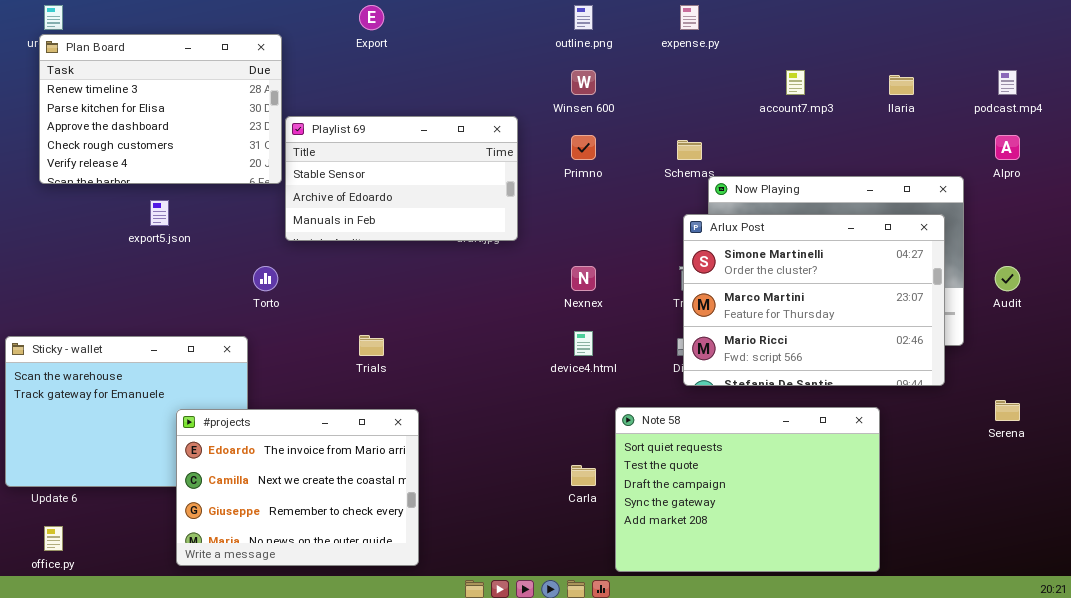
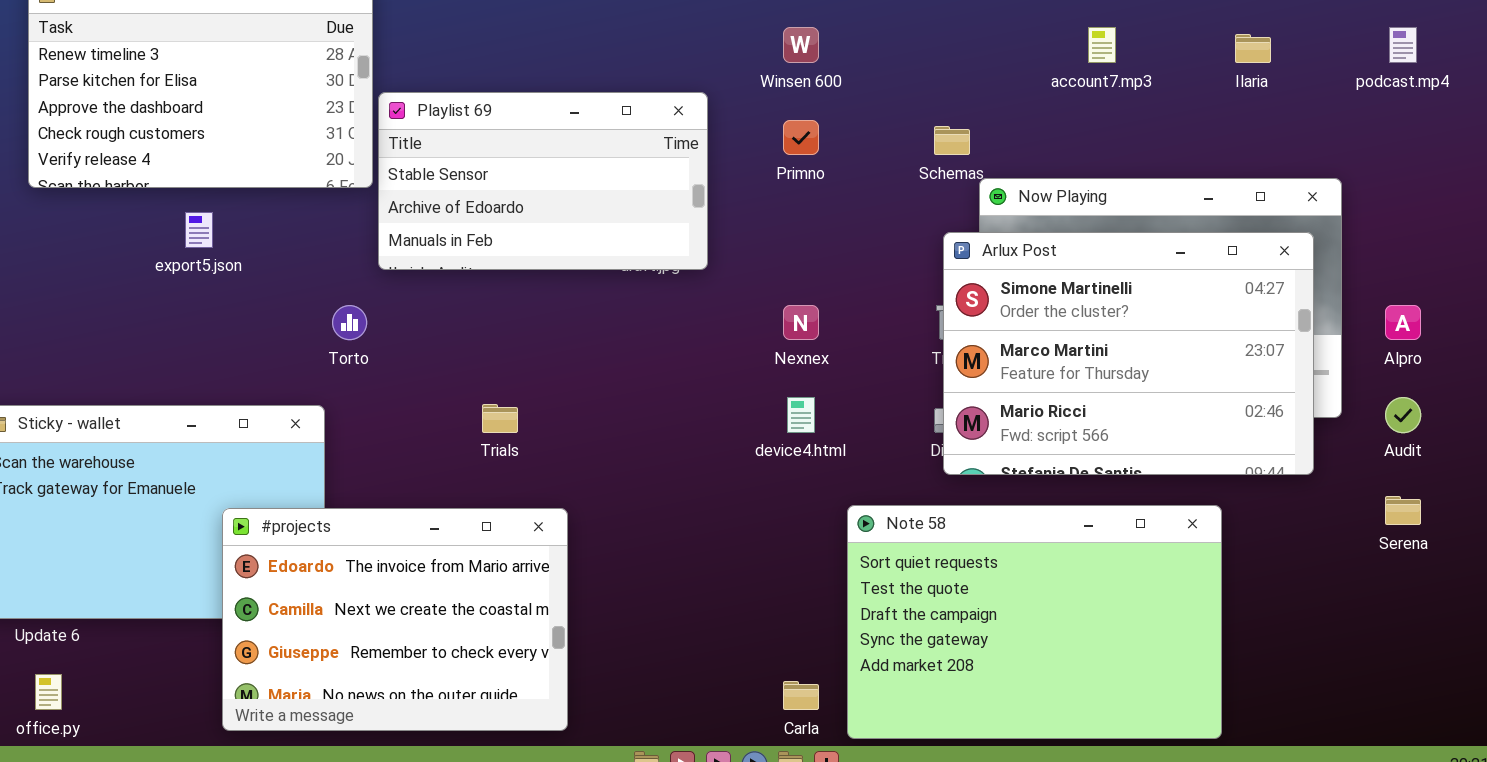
Alpro: [995,135,1020,160] -> [1385,305,1421,340], moved
Audit: [995,266,1020,291] -> [1385,397,1421,433], moved
Carla: [571,465,596,486] -> [783,681,819,710], moved

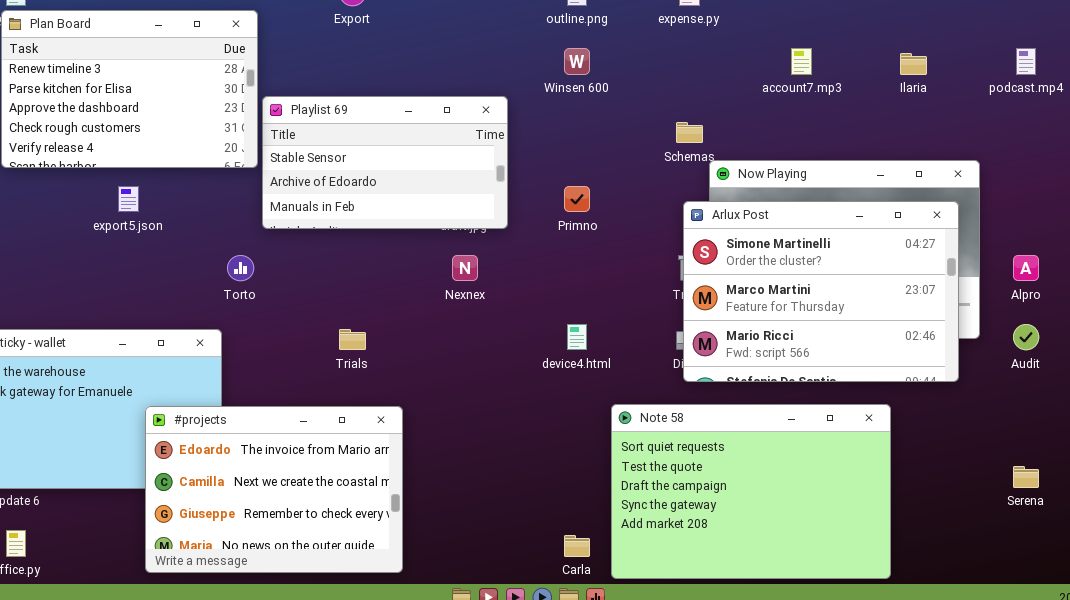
Primno: [783,120,819,155] -> [564,186,590,212], moved
Nexnex: [783,305,819,340] -> [452,255,478,281], moved
Serena: [1385,496,1421,525] -> [1013,466,1039,488], moved

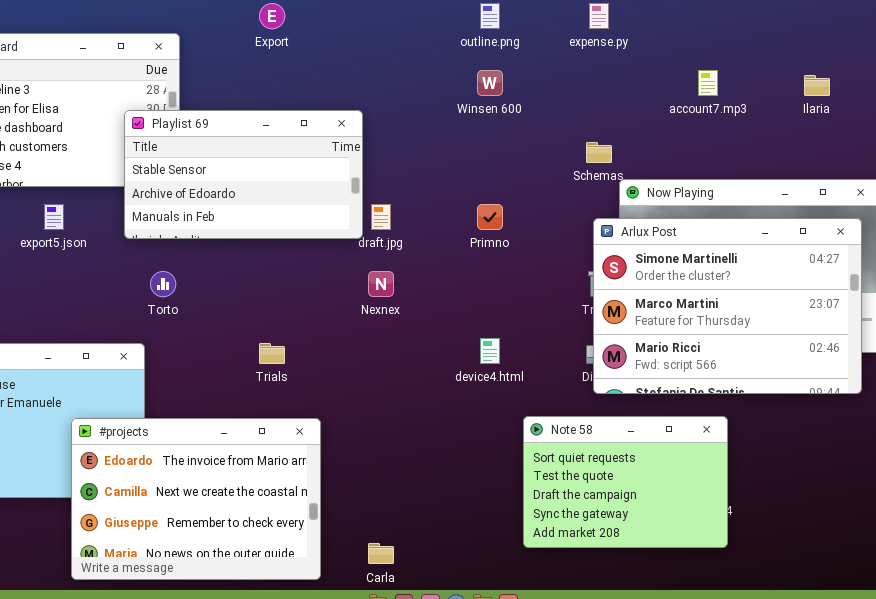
Playlist 69: [262,96,508,229] -> [124,110,363,239], moved
Note 58: [611,404,891,579] -> [523,416,728,548], resized
Carla: [564,535,590,557] -> [368,543,394,564], moved

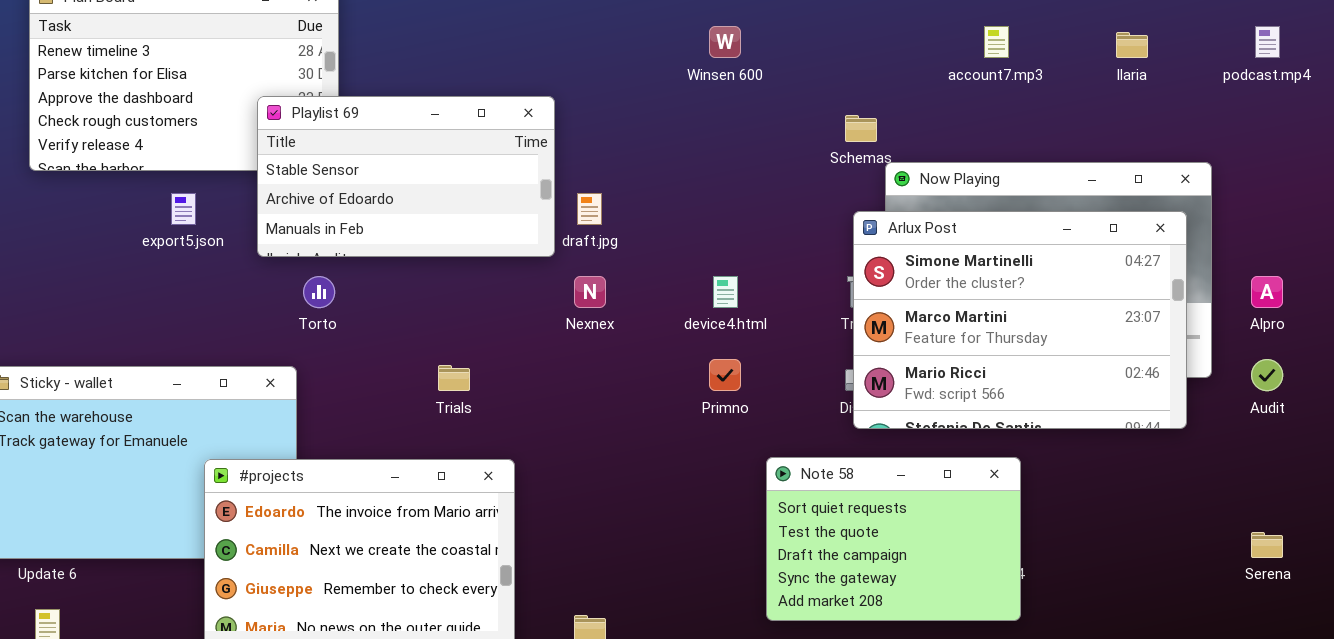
Playlist 69: [124,110,363,239] -> [257,96,555,257], moved
Primno: [477,204,503,230] -> [709,359,741,391], moved
device4.html: [480,338,500,364] -> [713,276,738,308], moved

